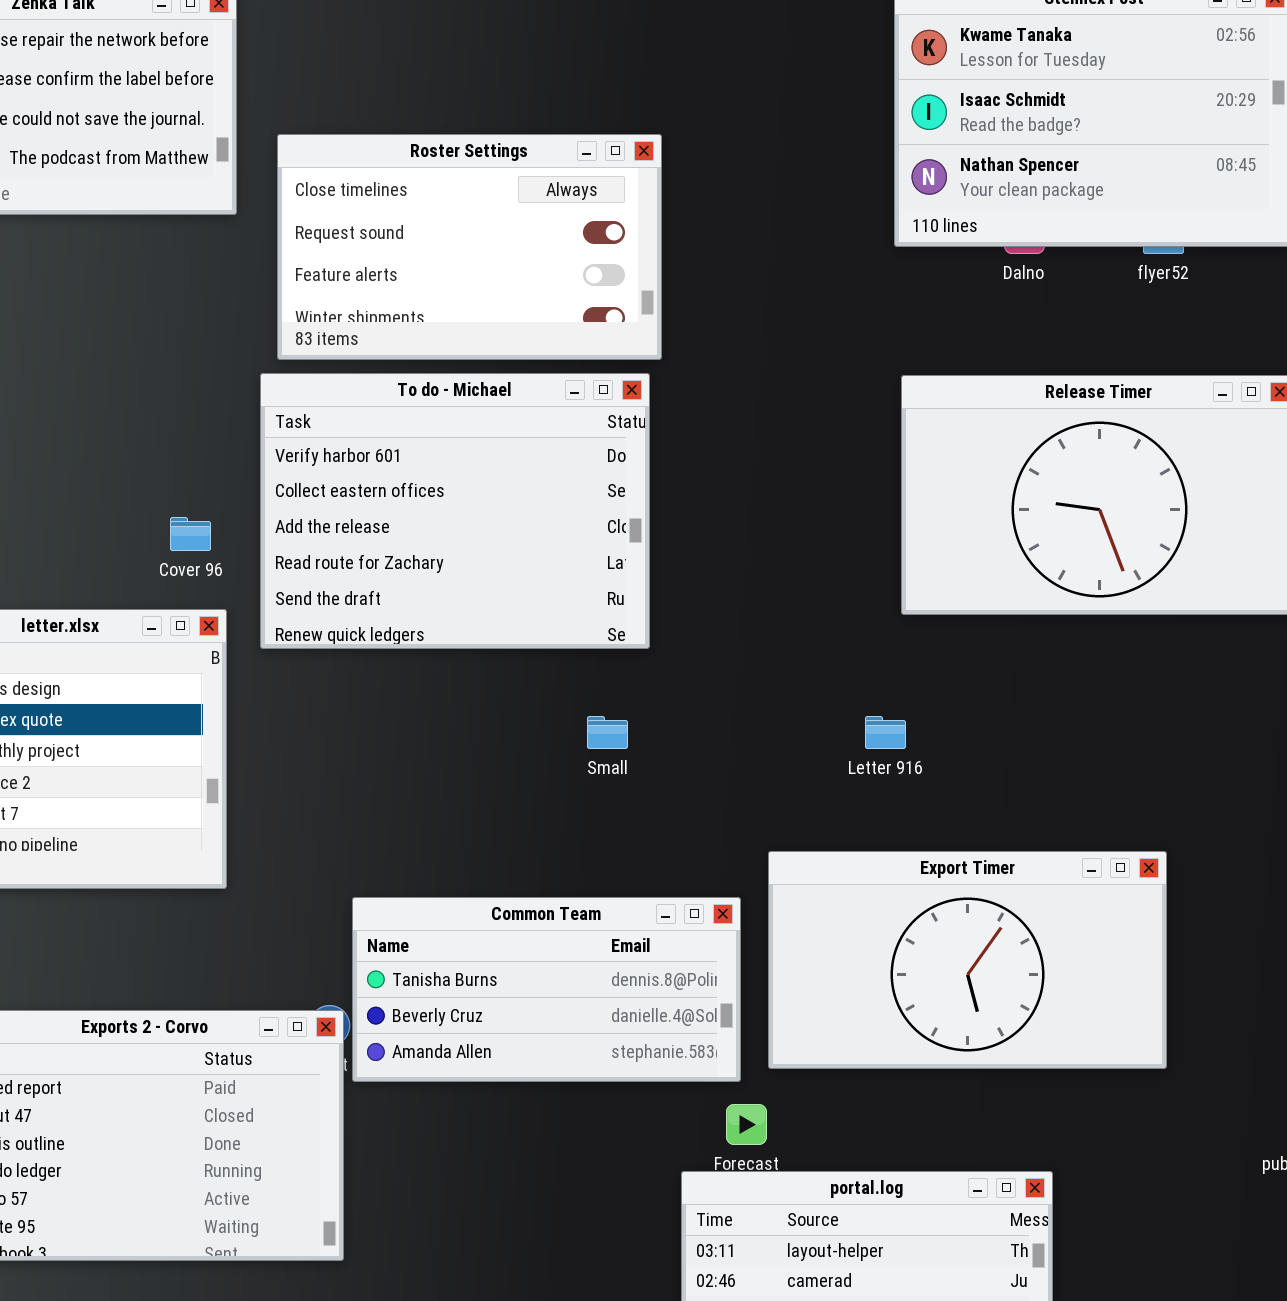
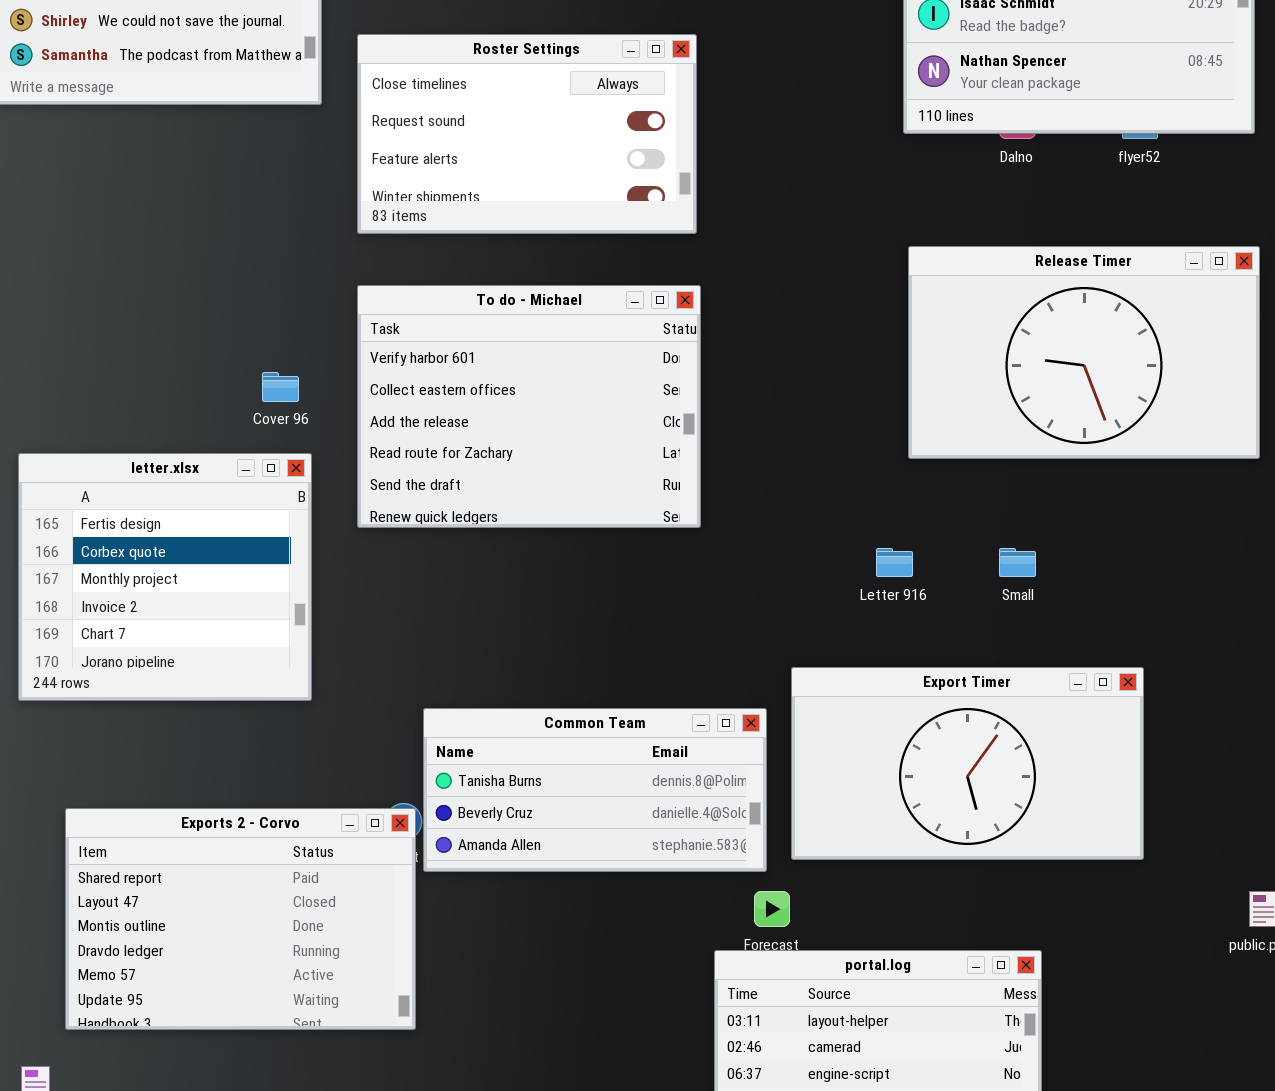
To do - Michael: [260,373,650,649] -> [357,285,701,528], moved
Small: [587,716,628,749] -> [999,548,1036,577], moved

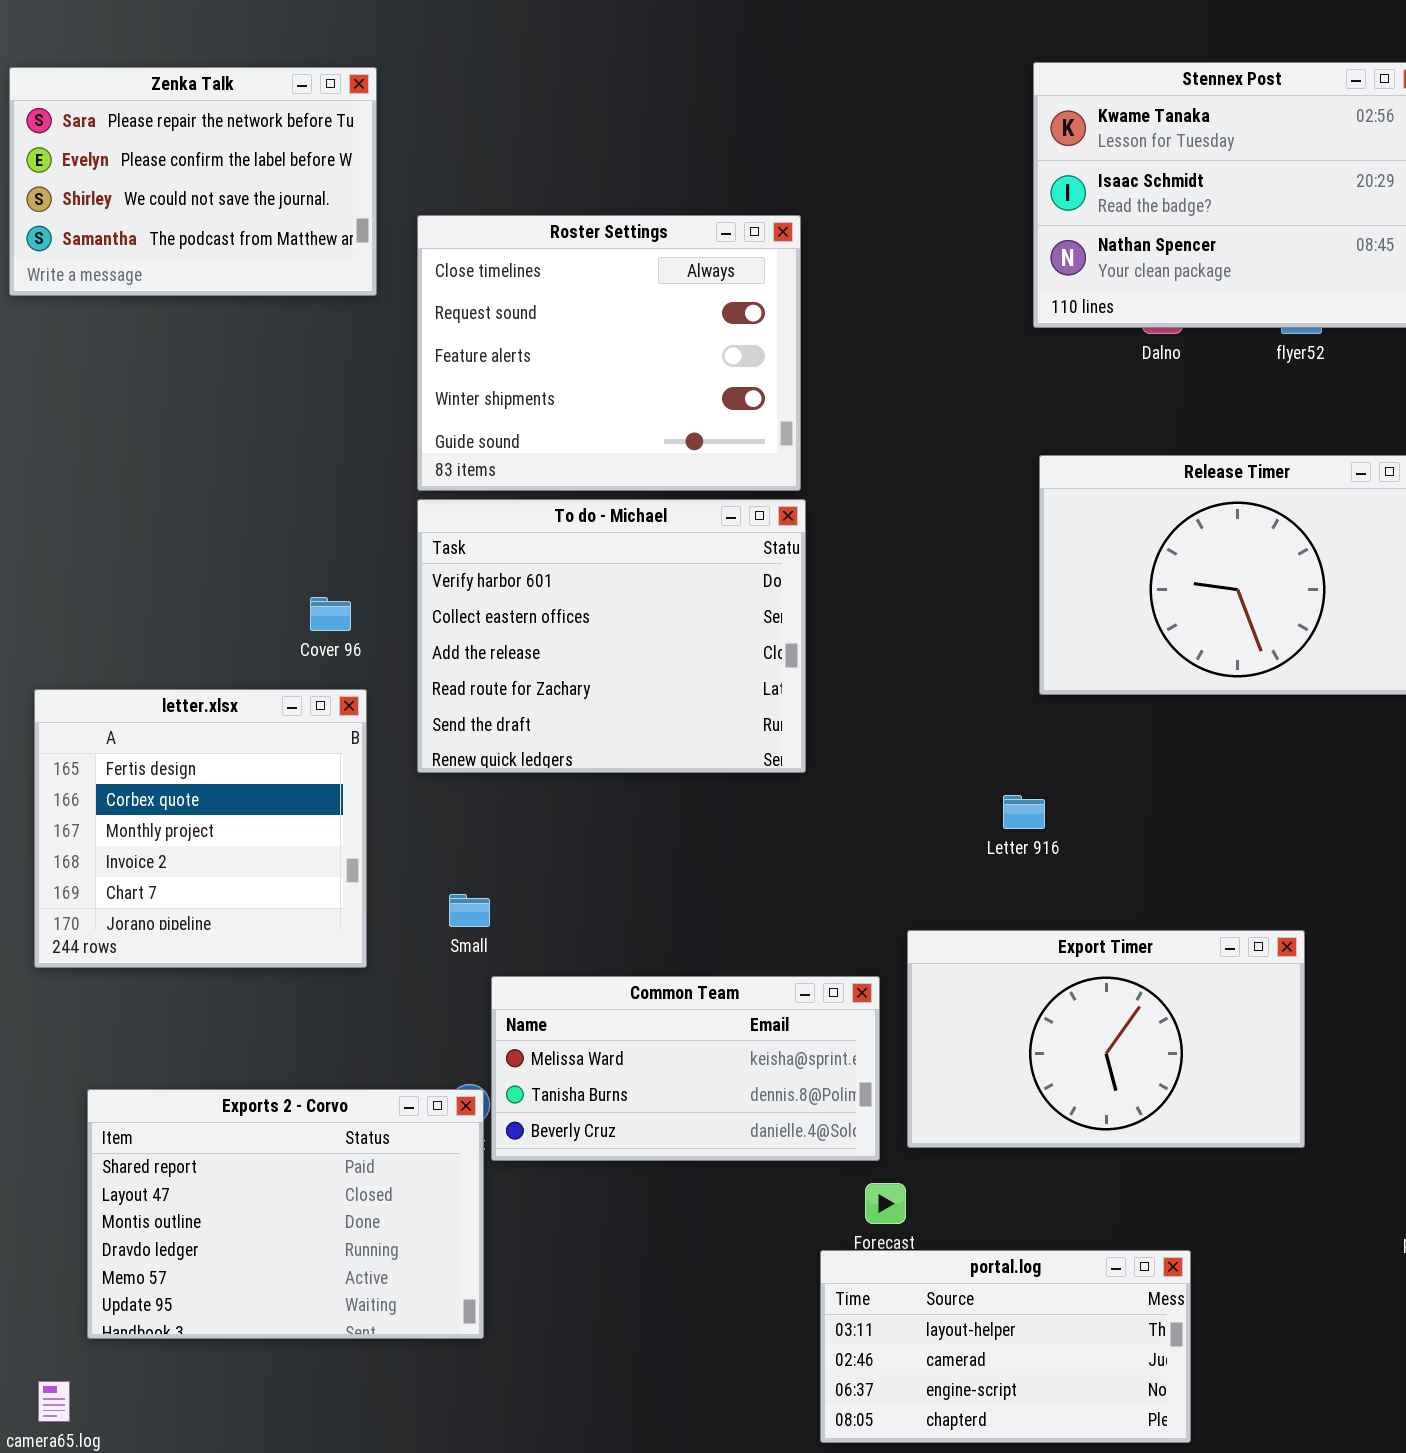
Roster Settings: [357,34,697,234] -> [417,215,801,491], resized
Small: [999,548,1036,577] -> [449,894,490,927], moved
Common Team: [423,708,767,872] -> [491,976,880,1161], scrolled up 1 row

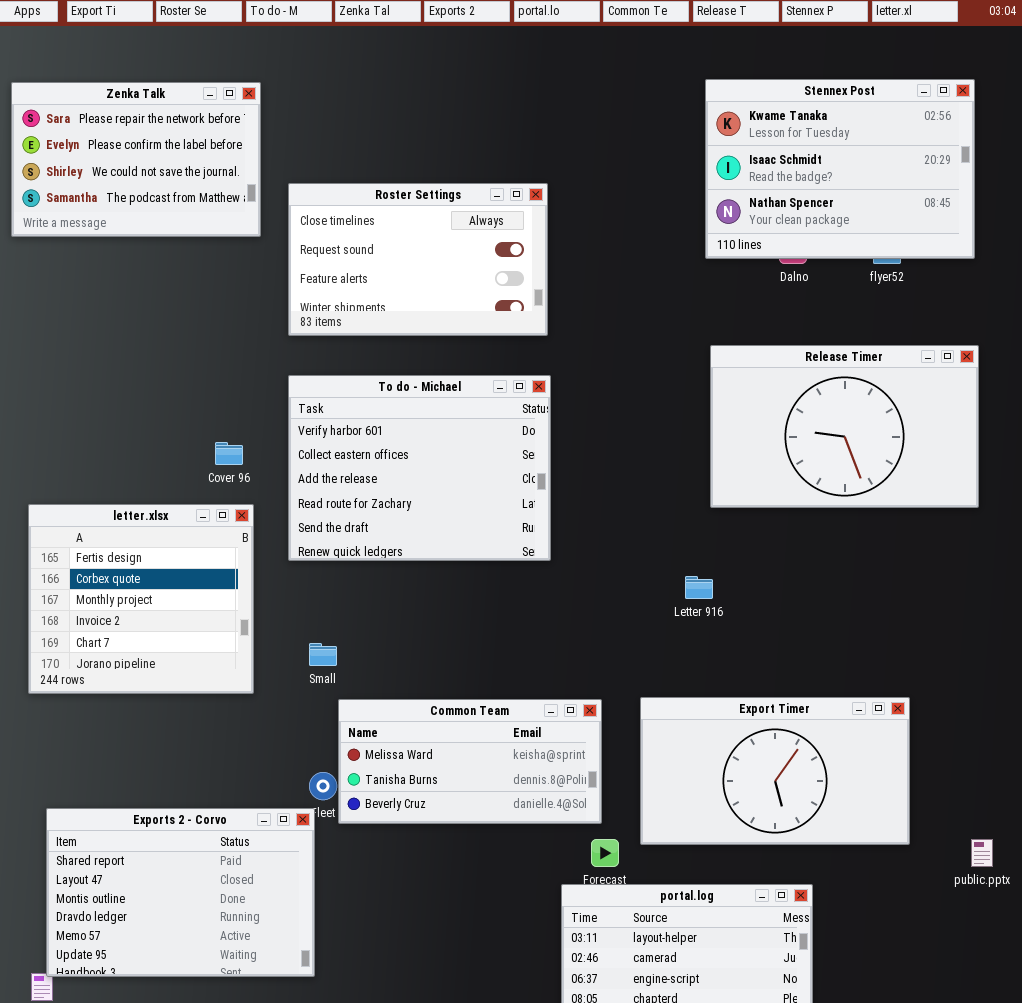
Roster Settings: [417,215,801,491] -> [288,183,548,336], resized
Export Timer: [907,930,1305,1148] -> [640,697,910,845], moved
Exports 2 - Corvo: [87,1089,484,1339] -> [46,808,315,977], moved

